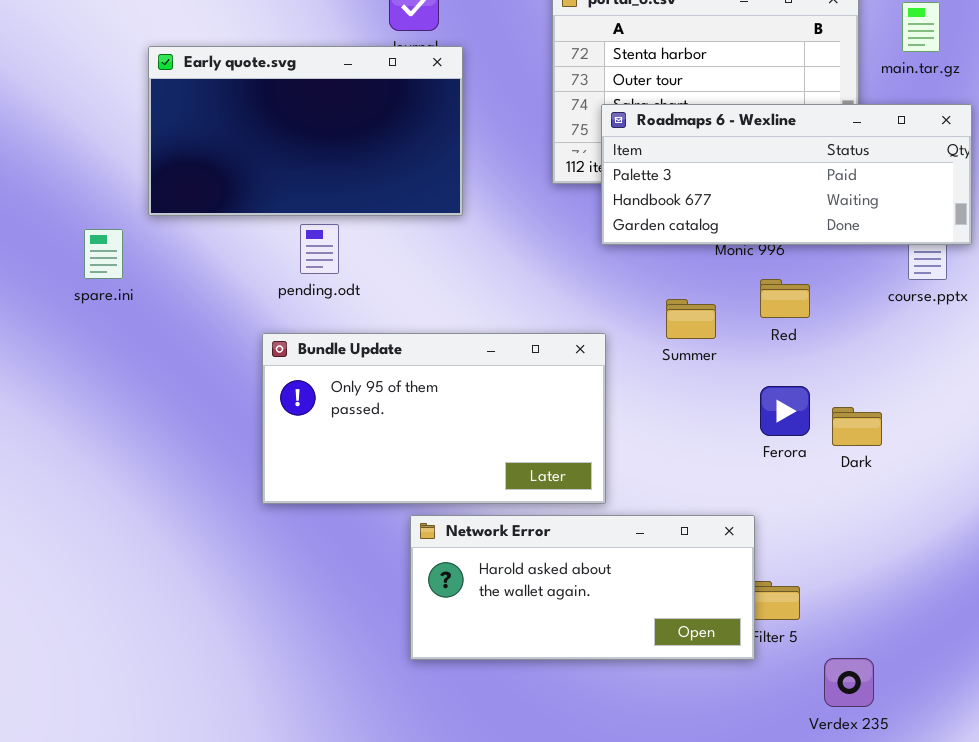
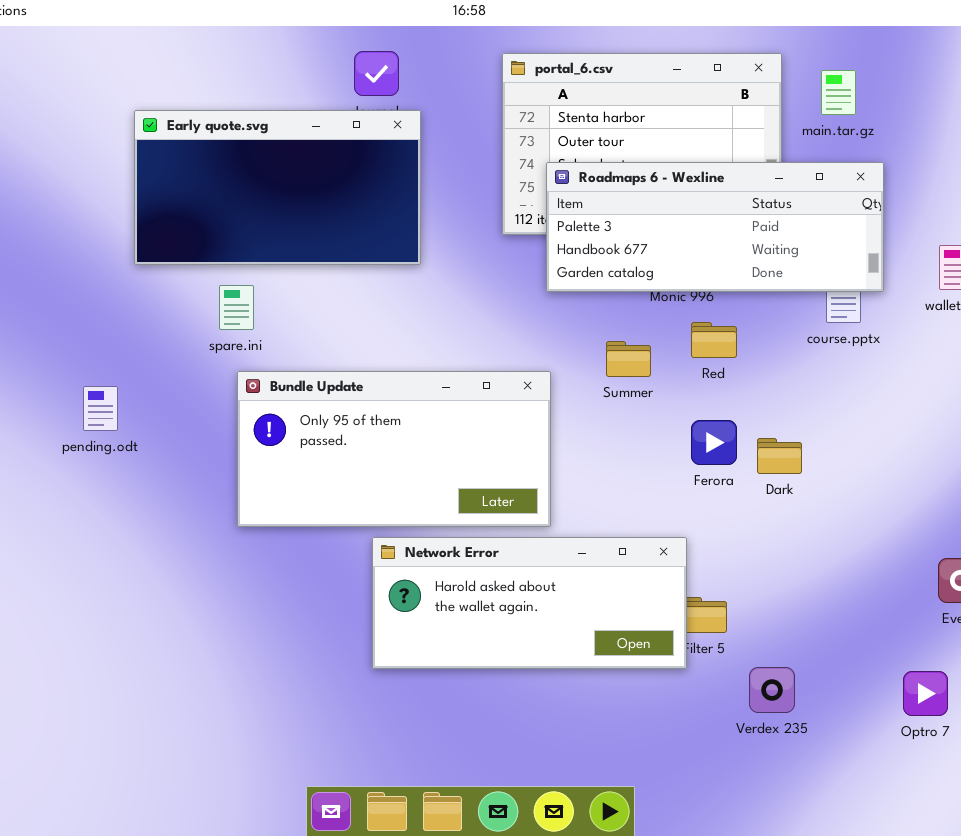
pending.odt: [300,224,339,274] -> [83,386,118,431], moved
spare.ini: [84,229,123,279] -> [219,285,254,330], moved

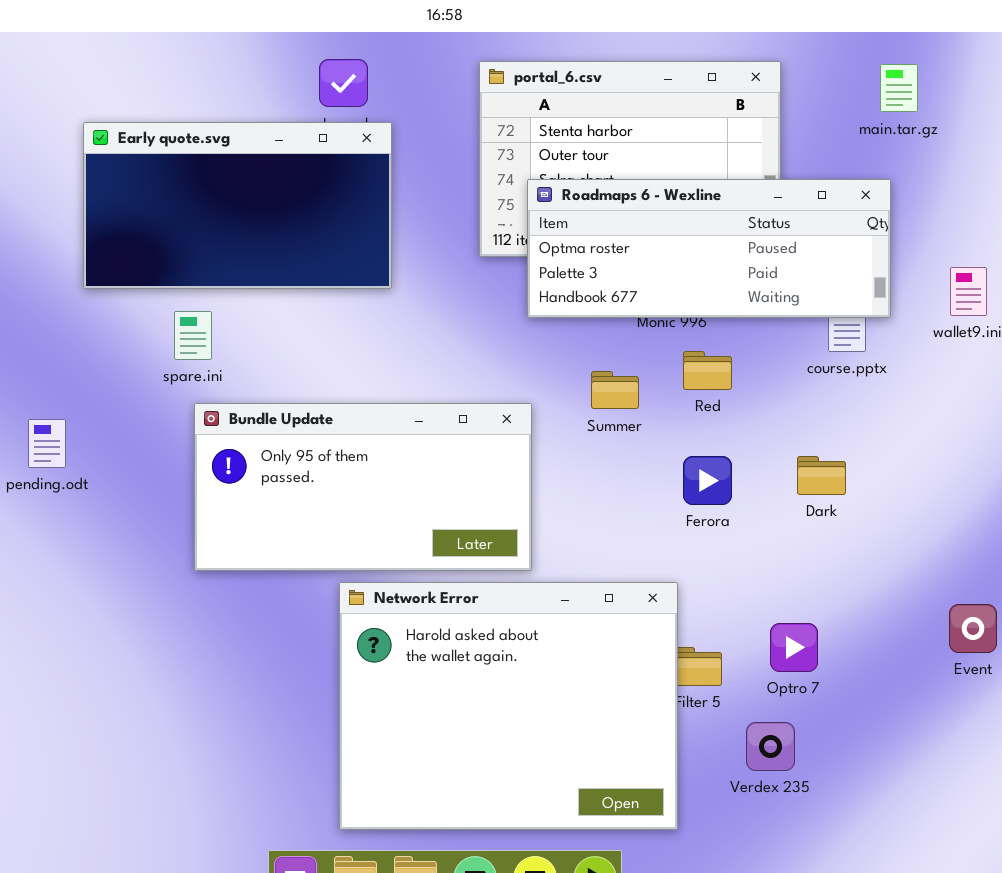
main.tar.gz: [821,70,856,115] -> [880,64,918,112], moved
Roadmaps 6 - Wexline: [546,162,884,292] -> [527,179,891,318], scrolled up 1 row
Dark: [757,438,802,474] -> [797,456,846,495], moved
Network Error: [372,537,687,669] -> [339,582,678,830], resized
Optro 7: [903,671,948,716] -> [770,623,818,672], moved

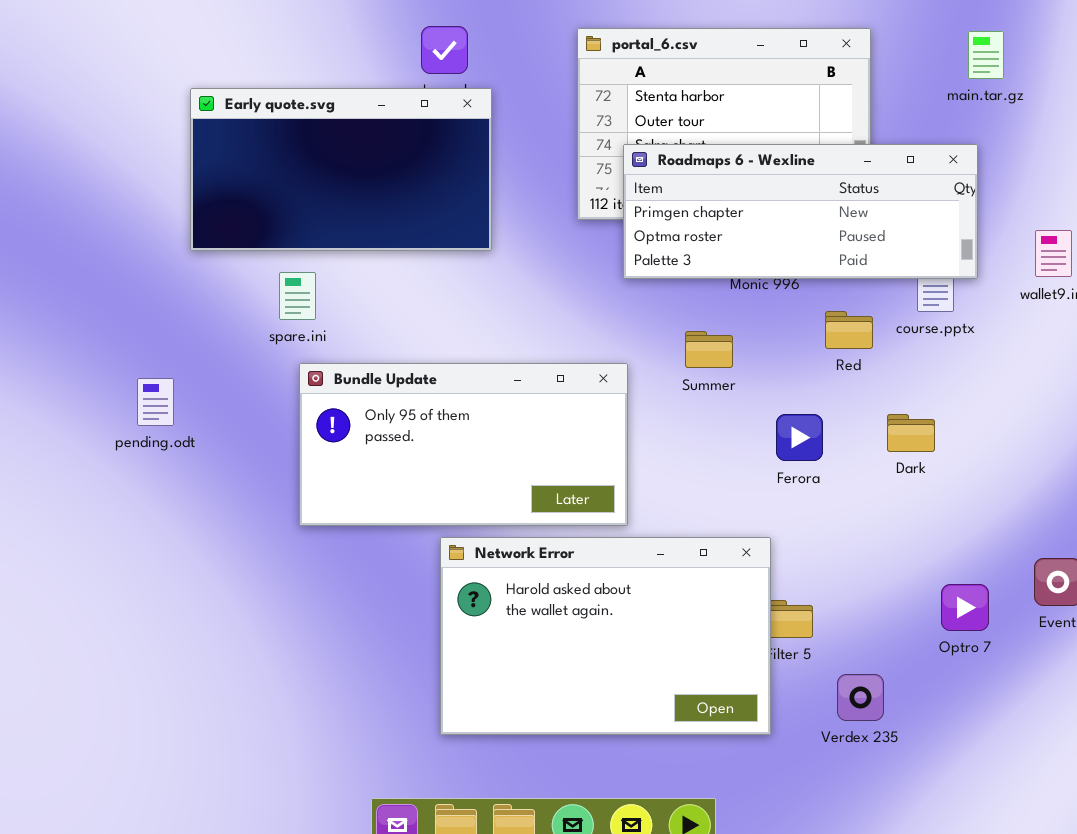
Roadmaps 6 - Wexline: [527,179,891,318] -> [623,144,978,279], scrolled up 1 row
Red: [683,351,732,390] -> [825,311,873,349], moved
Network Error: [339,582,678,830] -> [440,537,771,735], resized
Optro 7: [770,623,818,672] -> [941,584,989,631], moved

